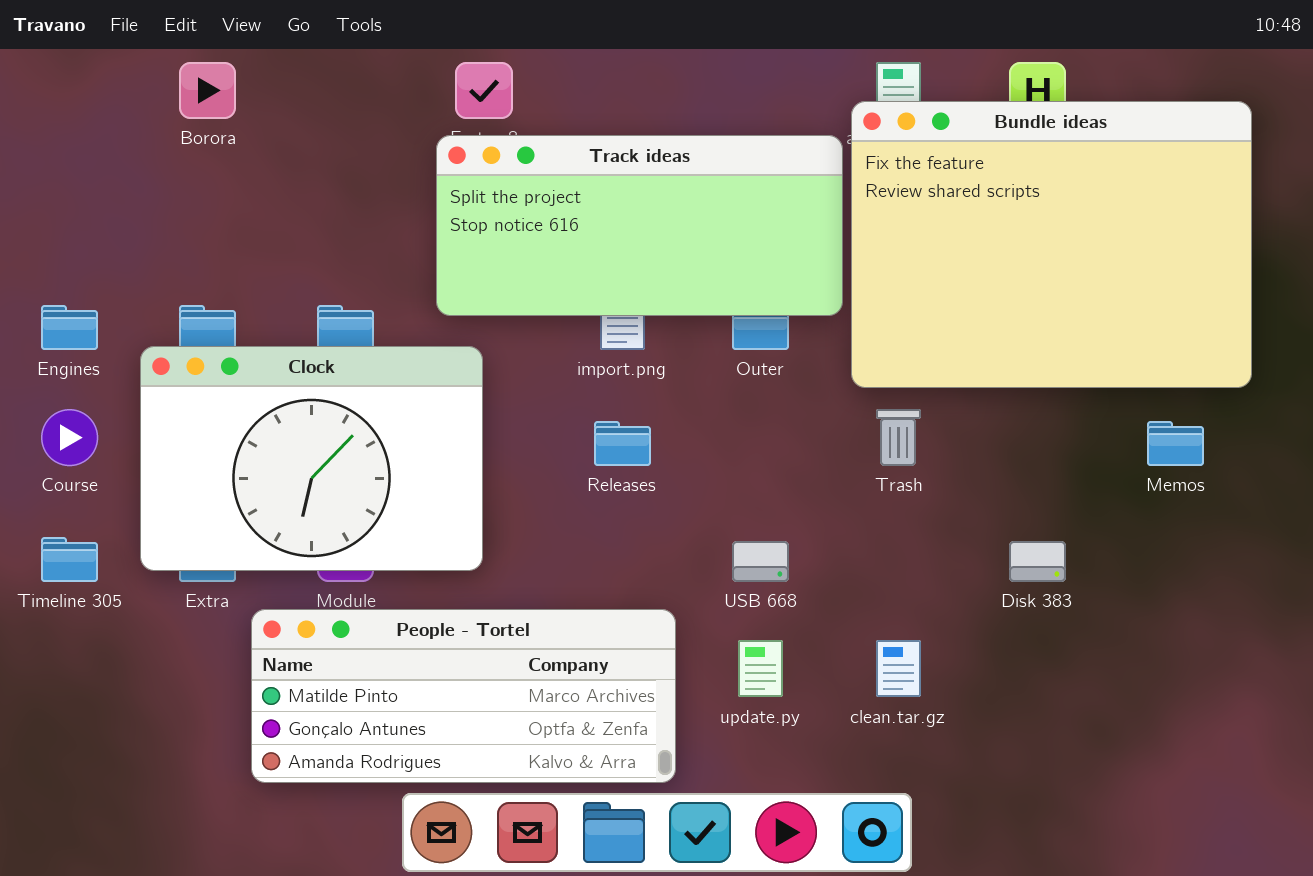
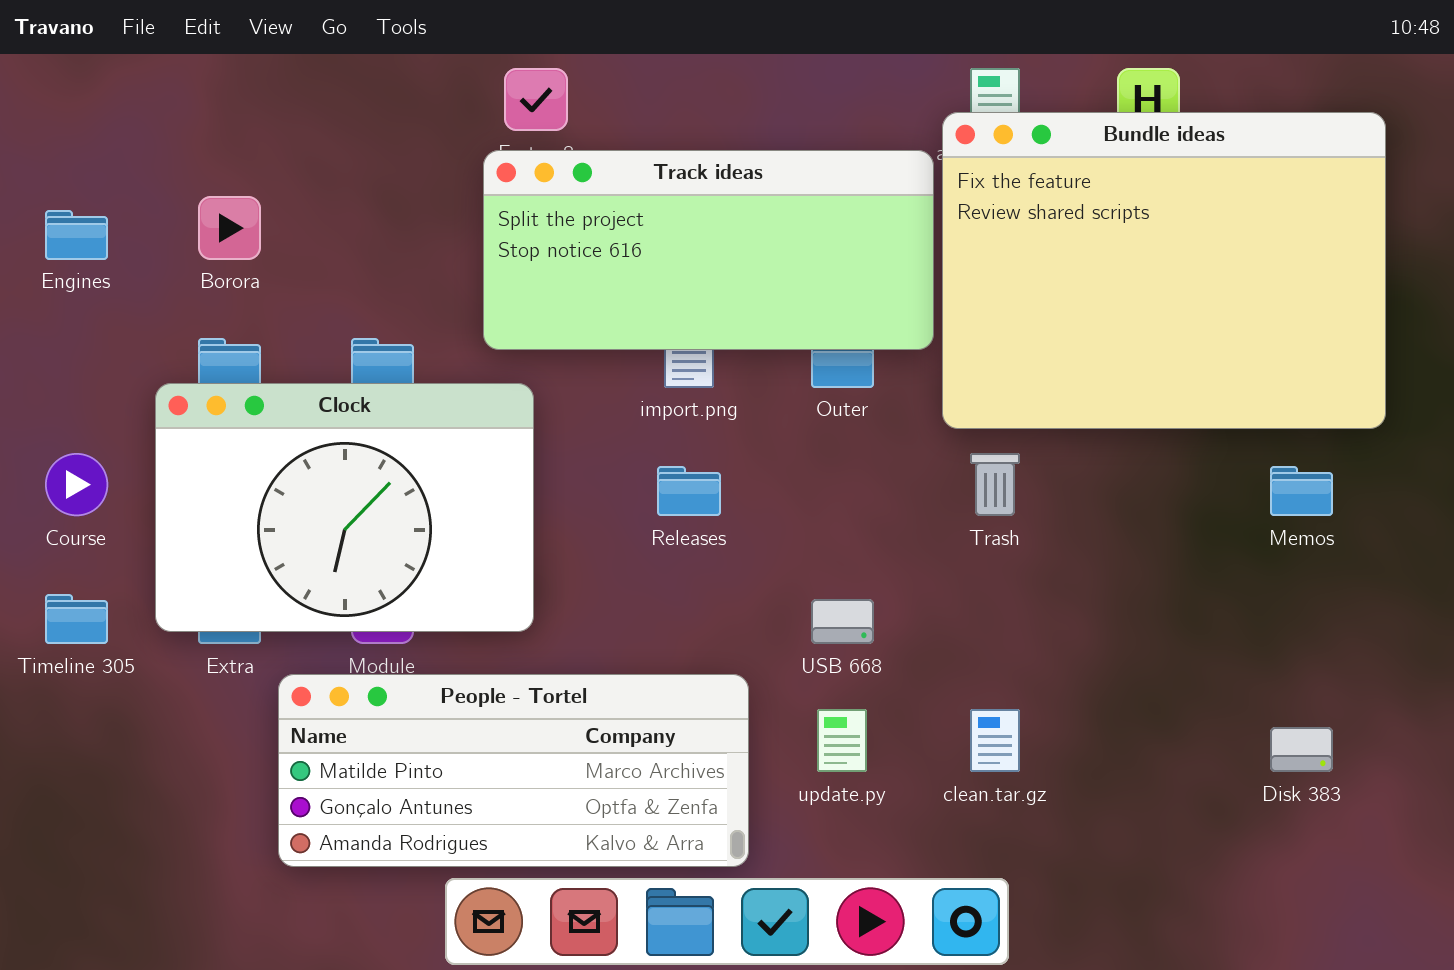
Borora: [179,62,236,119] -> [198,196,261,260], moved
Engines: [41,305,98,350] -> [45,210,108,260], moved
Disk 383: [1009,541,1066,582] -> [1270,727,1333,772], moved

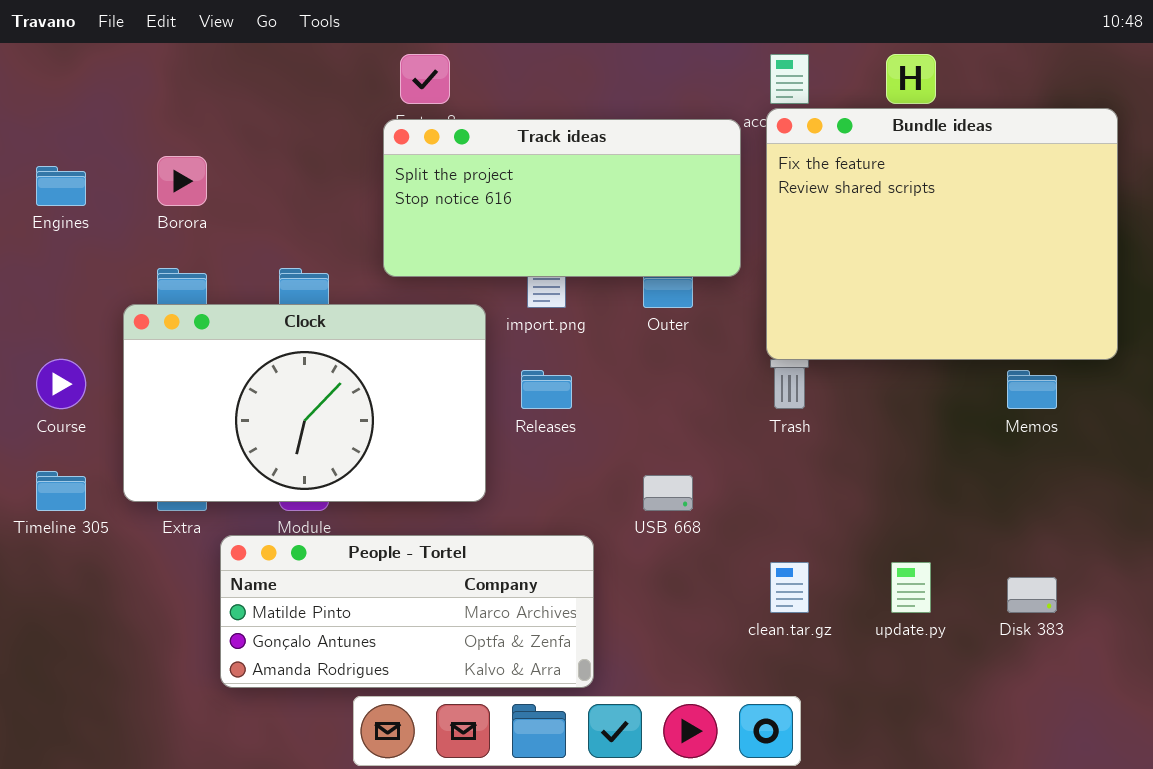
Bundle ideas: [942,112,1386,429] -> [766,108,1118,360], moved
Clock: [155,383,534,632] -> [123,304,486,502], resized
update.py: [817,709,867,772] -> [891,562,931,613], moved

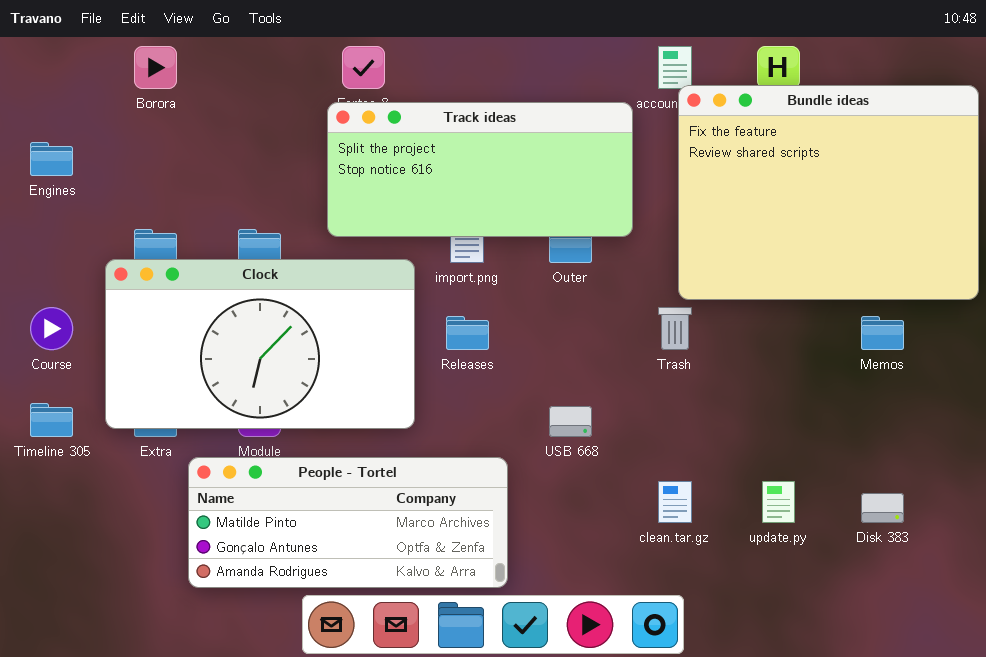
Bundle ideas: [766,108,1118,360] -> [678,85,979,300], moved
Borora: [157,156,207,206] -> [134,46,177,89], moved

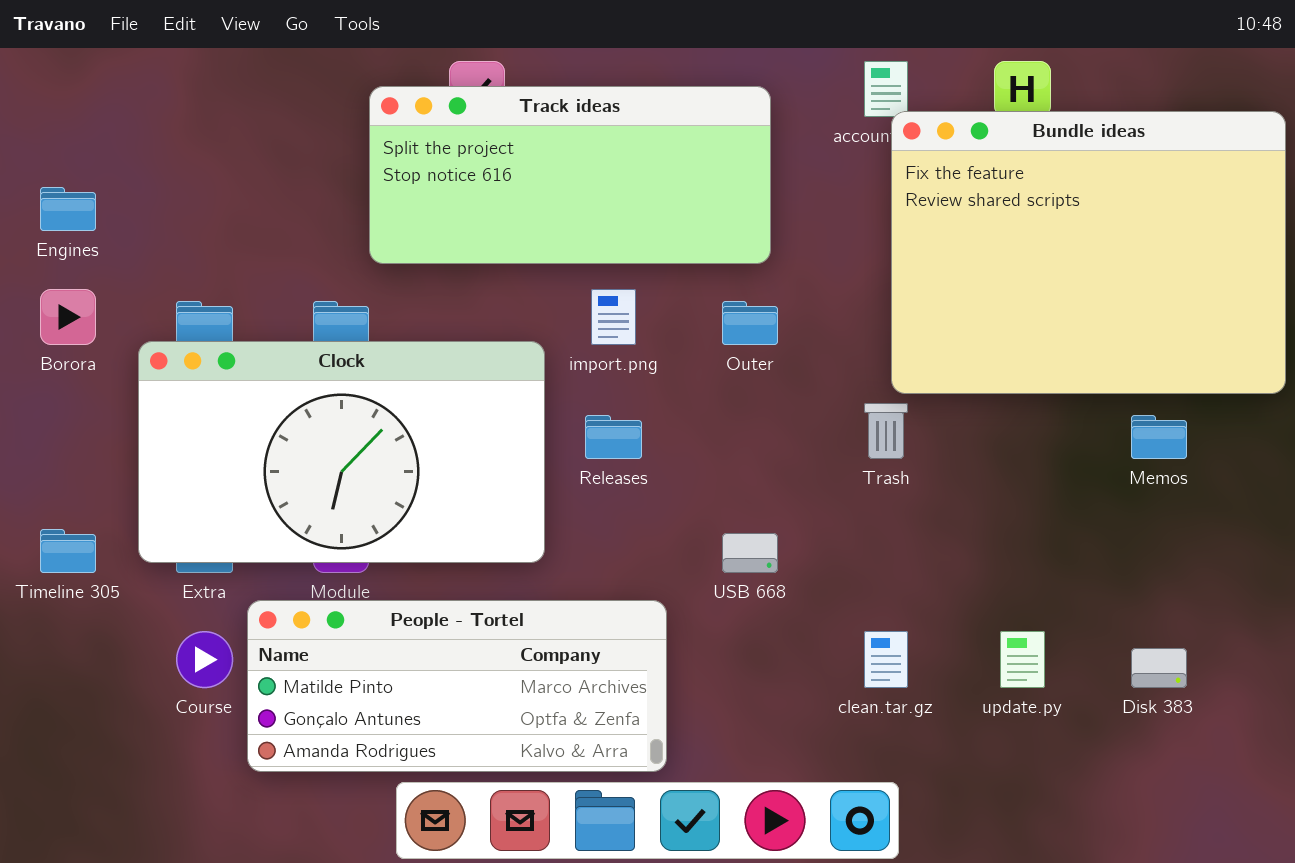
Borora: [134,46,177,89] -> [40,289,96,345], moved
Track ideas: [327,102,633,237] -> [369,86,771,264], moved
Course: [30,307,73,350] -> [176,631,233,688], moved

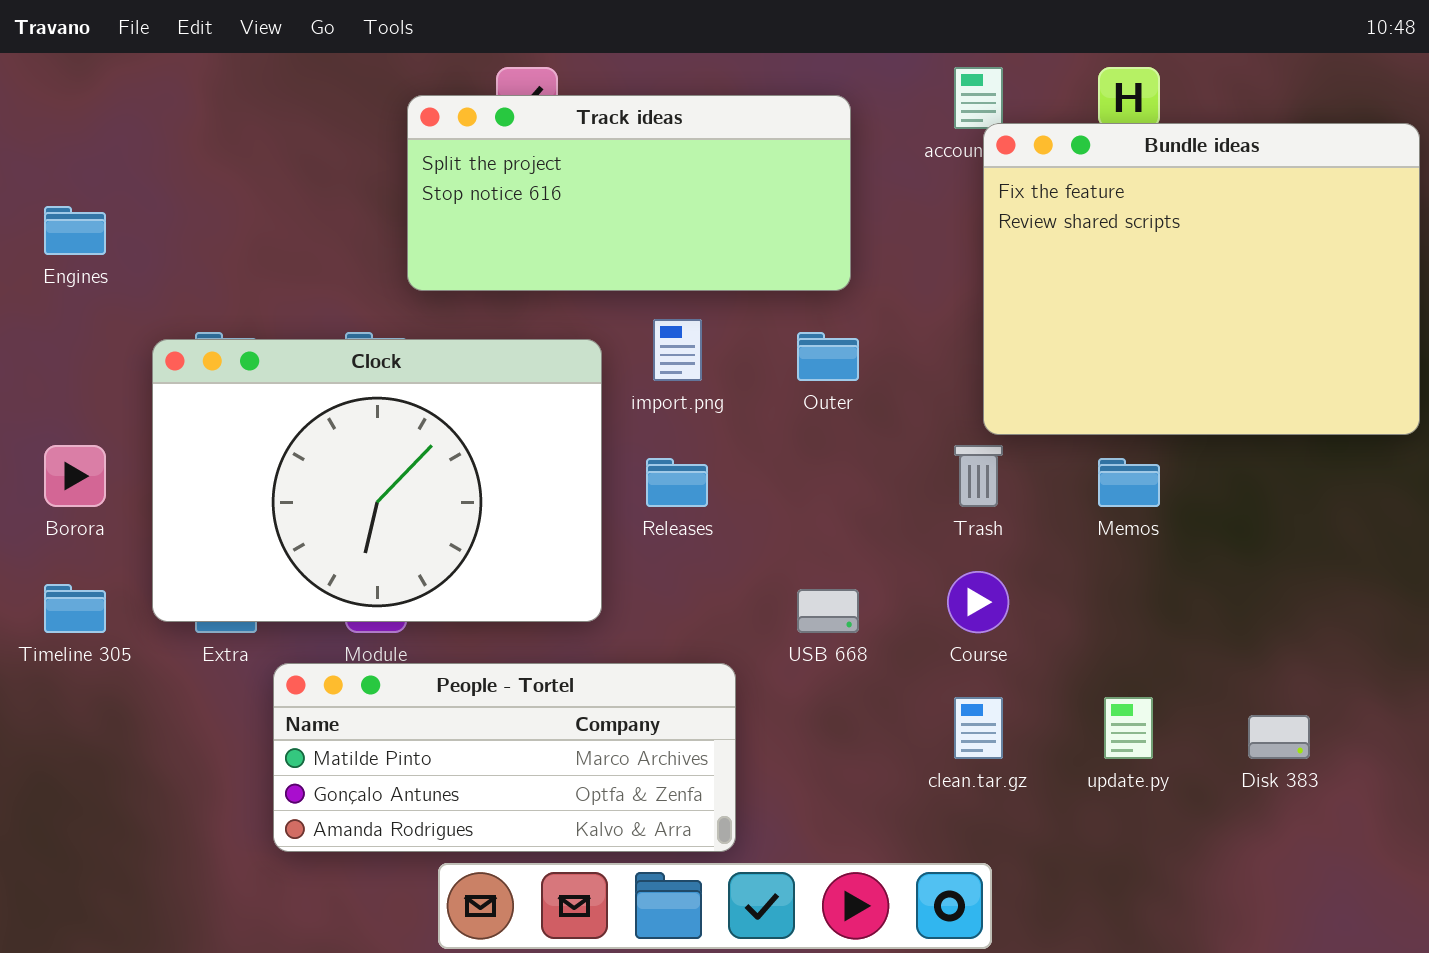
Borora: [40,289,96,345] -> [44,445,106,507], moved
Clock: [138,341,545,563] -> [152,339,602,622], resized
Memos: [1131,415,1187,459] -> [1098,458,1160,507], moved
Course: [176,631,233,688] -> [947,571,1009,633], moved

